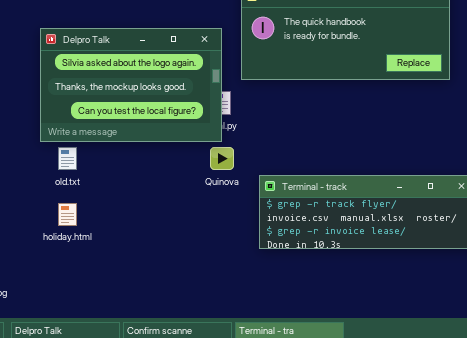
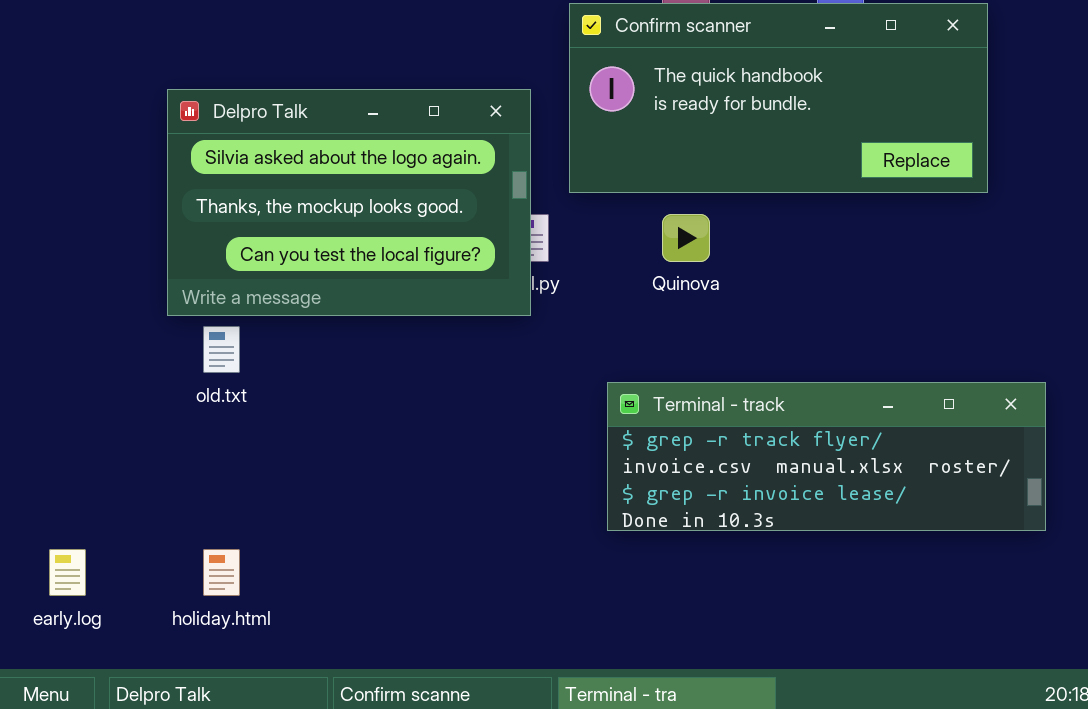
Quinova: [210,147,234,170] -> [662,214,710,262], moved
holiday.html: [58,203,77,226] -> [203,549,240,596], moved

